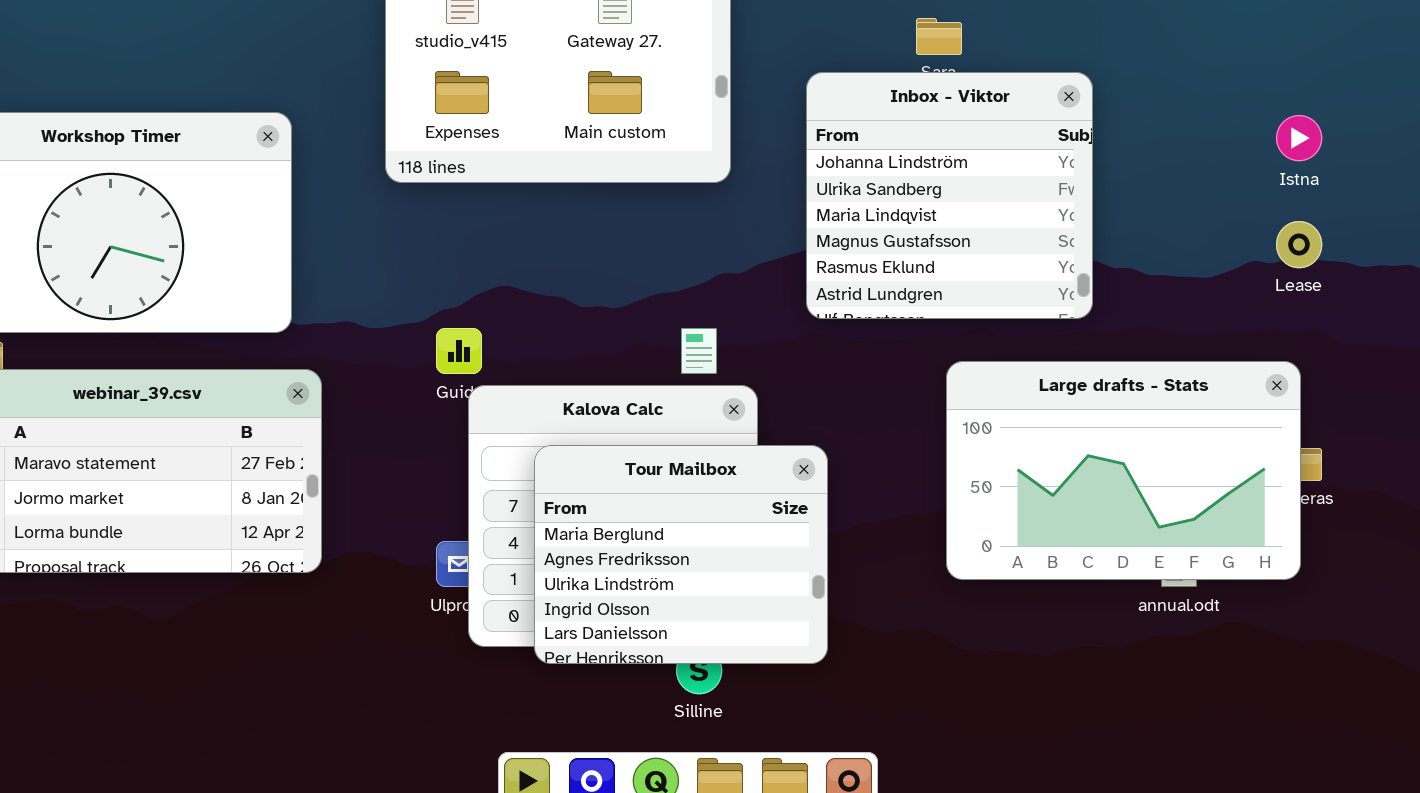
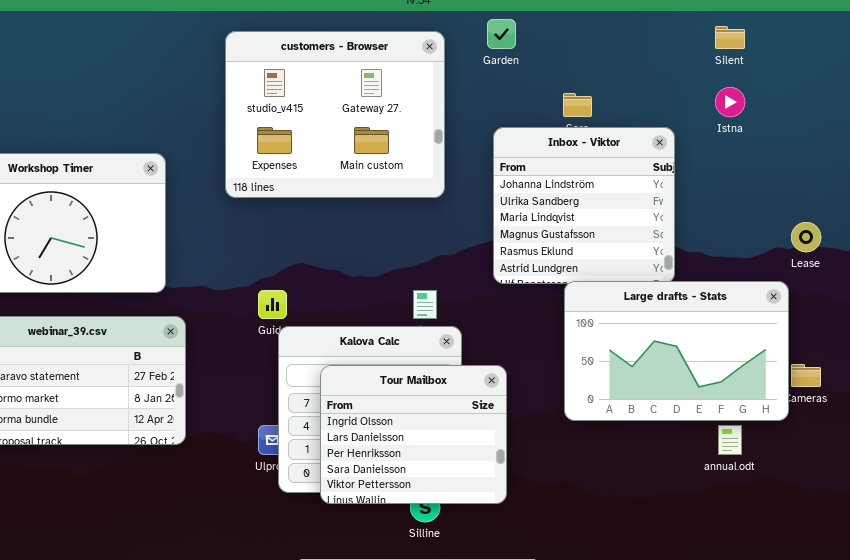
Istna: [1276,115,1322,161] -> [715,87,745,117], moved
Large drafts - Stats: [946,361,1301,580] -> [564,281,789,421], moved
Tour Mailbox: [534,445,828,664] -> [320,365,507,504], scrolled down 3 rows

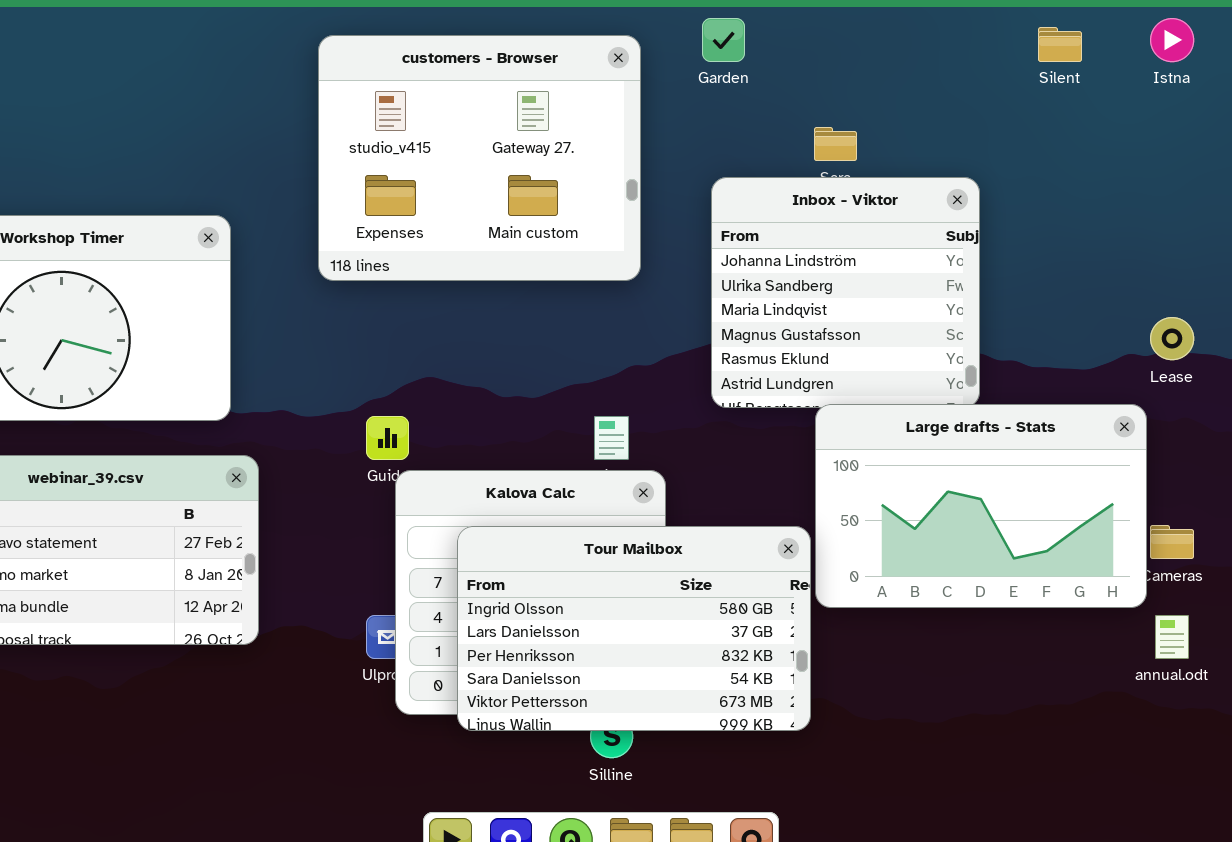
Istna: [715,87,745,117] -> [1150,18,1194,62], moved
Tour Mailbox: [320,365,507,504] -> [457,526,811,731], resized
annual.odt: [718,425,742,455] -> [1155,615,1189,659], moved

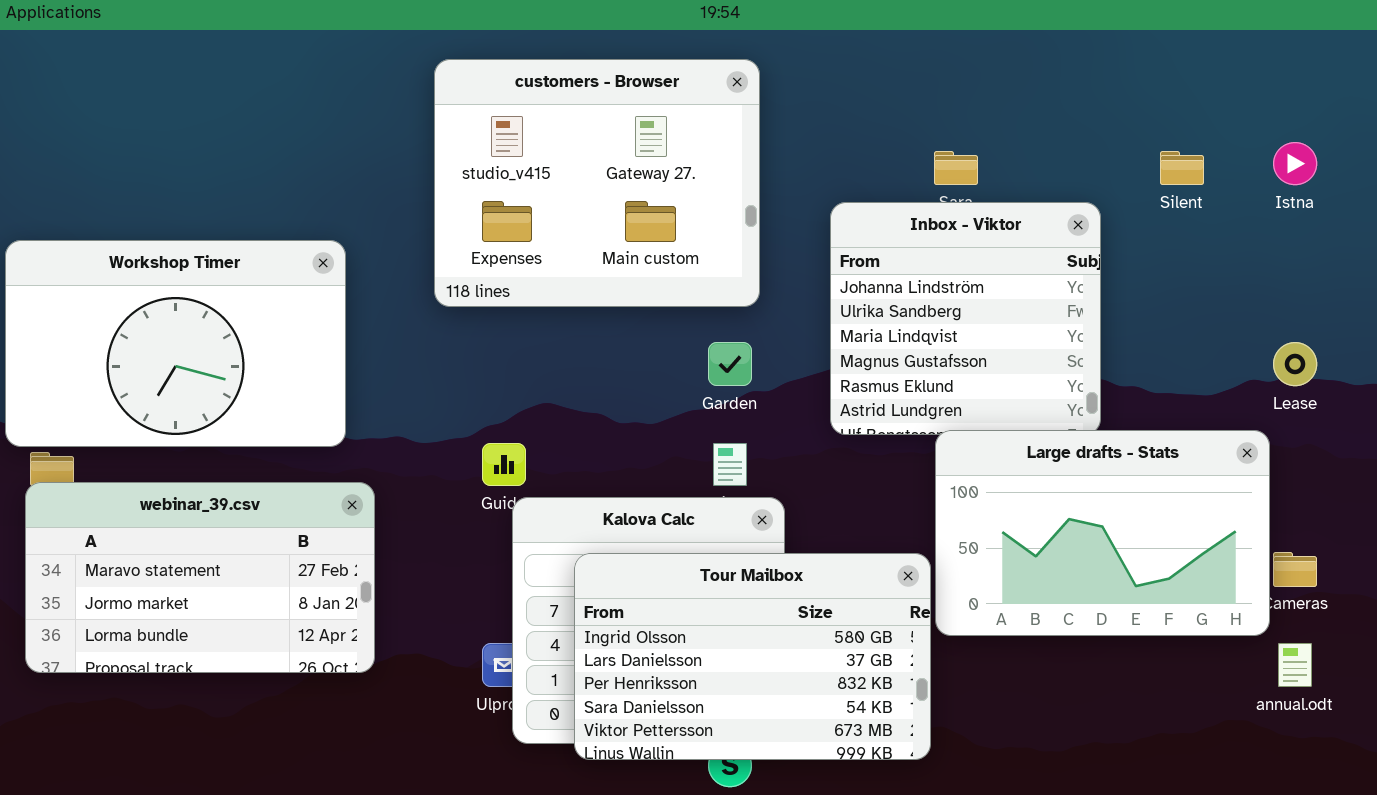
Garden: [702,18,745,62] -> [708,342,752,386], moved
Istna: [1150,18,1194,62] -> [1273,142,1317,185], moved
Silent: [1038,27,1082,62] -> [1160,151,1204,185], moved

